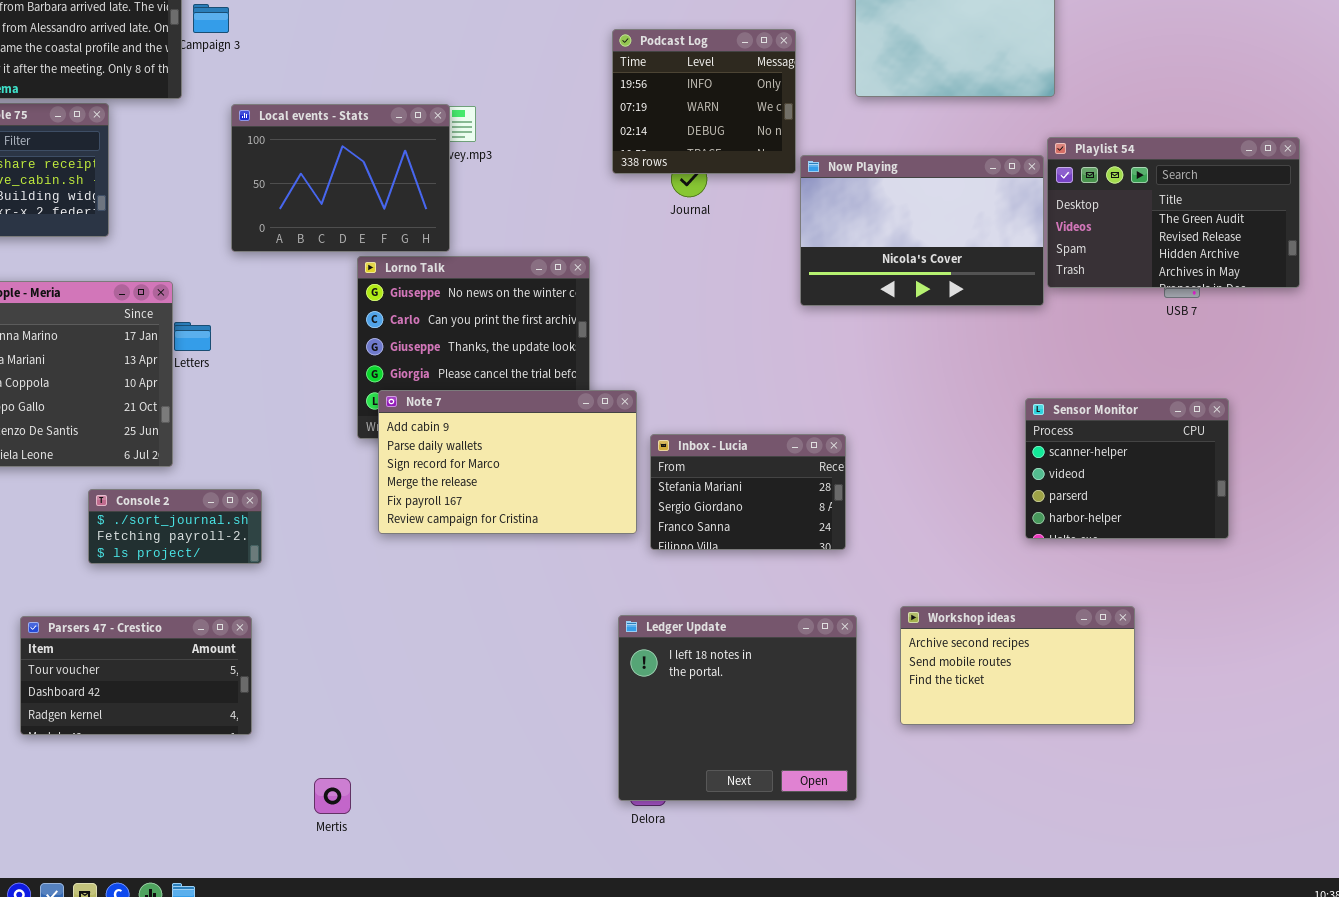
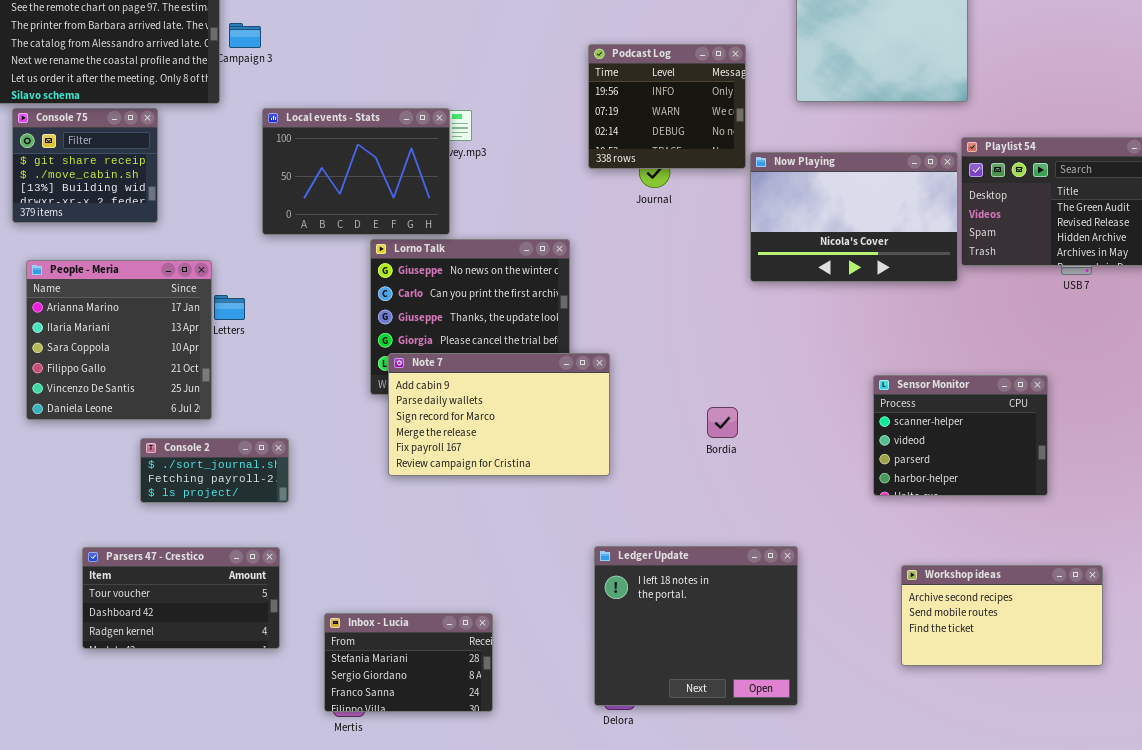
Sensor Monitor: [1025,398,1229,539] -> [873,375,1048,496], moved
Inbox - Lucia: [650,434,846,550] -> [324,613,493,712], moved
Workshop ideas: [900,606,1135,725] -> [901,565,1103,666], moved

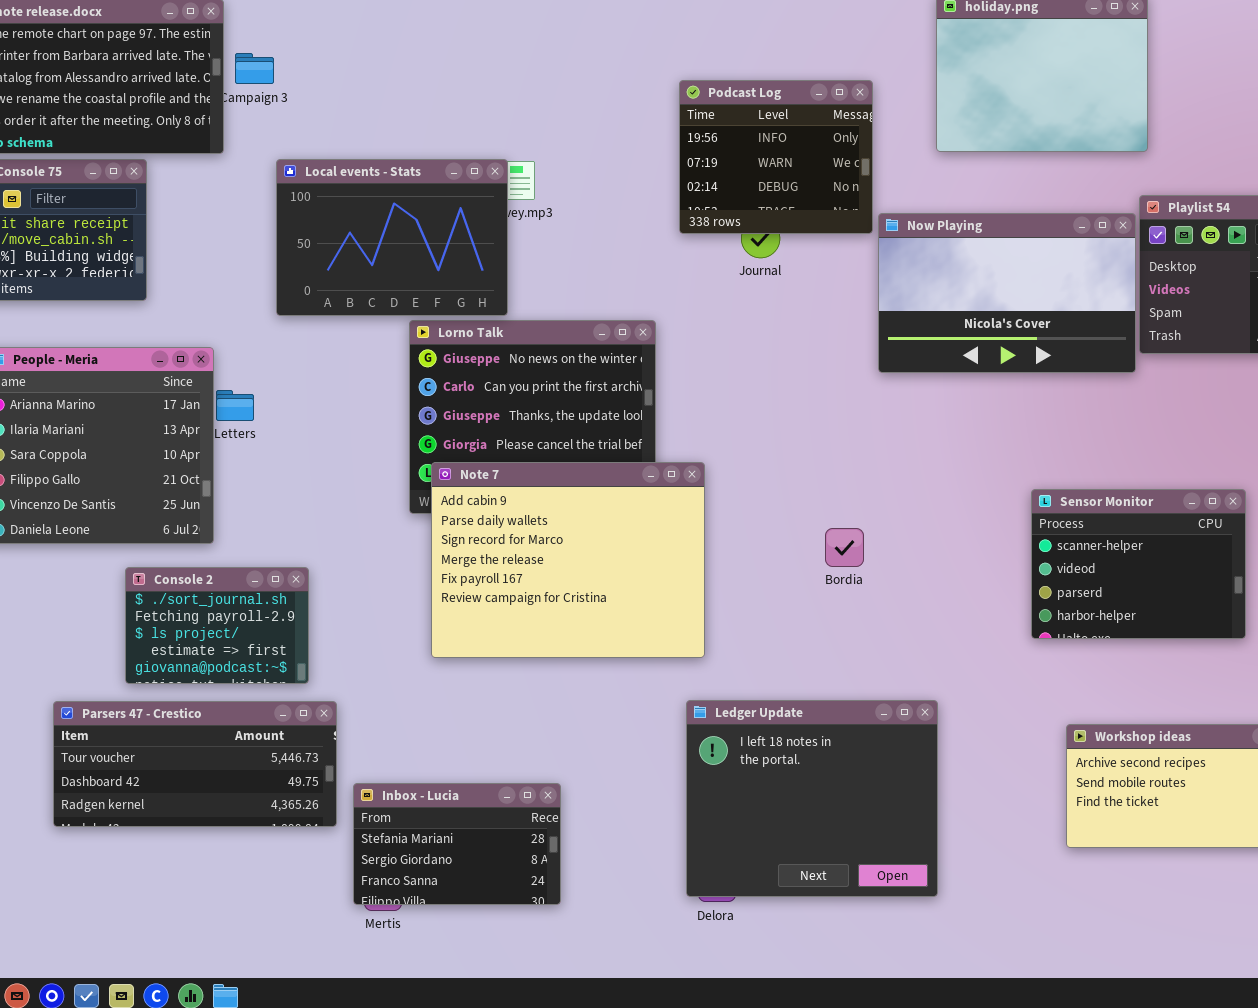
Note 7: [388,353,610,476] -> [431,462,705,658], resized
Console 2: [140,438,289,503] -> [125,567,309,684], resized
Parsers 47 - Crestico: [82,547,280,649] -> [53,701,337,827], resized

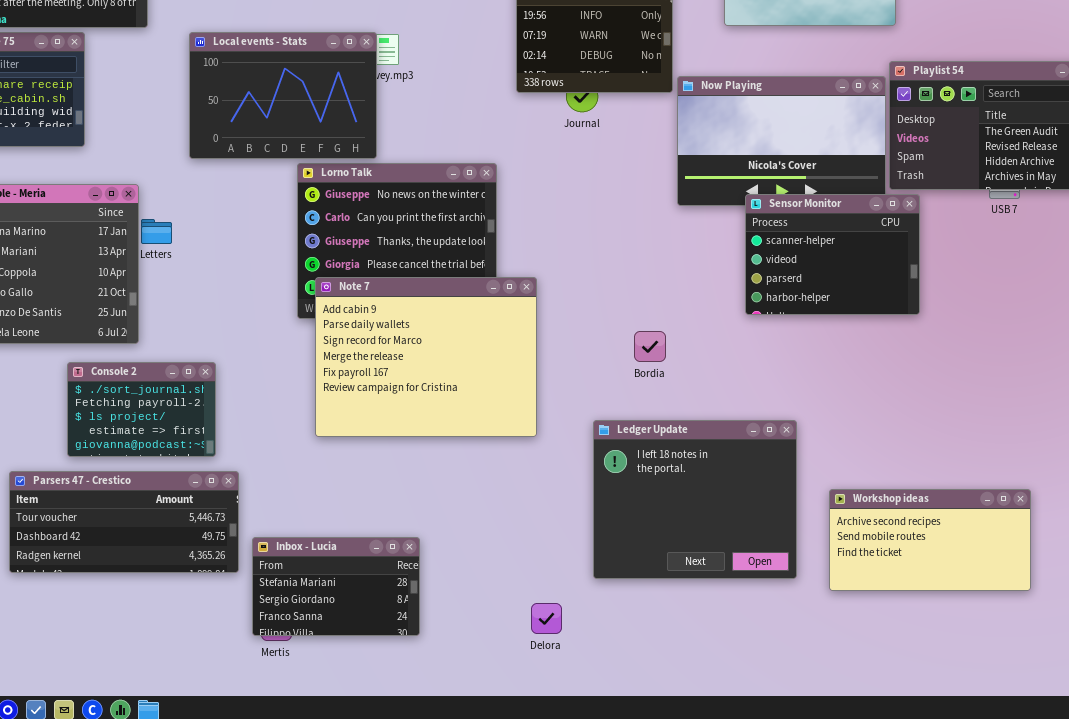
Sensor Monitor: [1031,489,1246,639] -> [745,194,920,315], moved
Ledger Update: [686,700,938,897] -> [593,420,797,579], moved

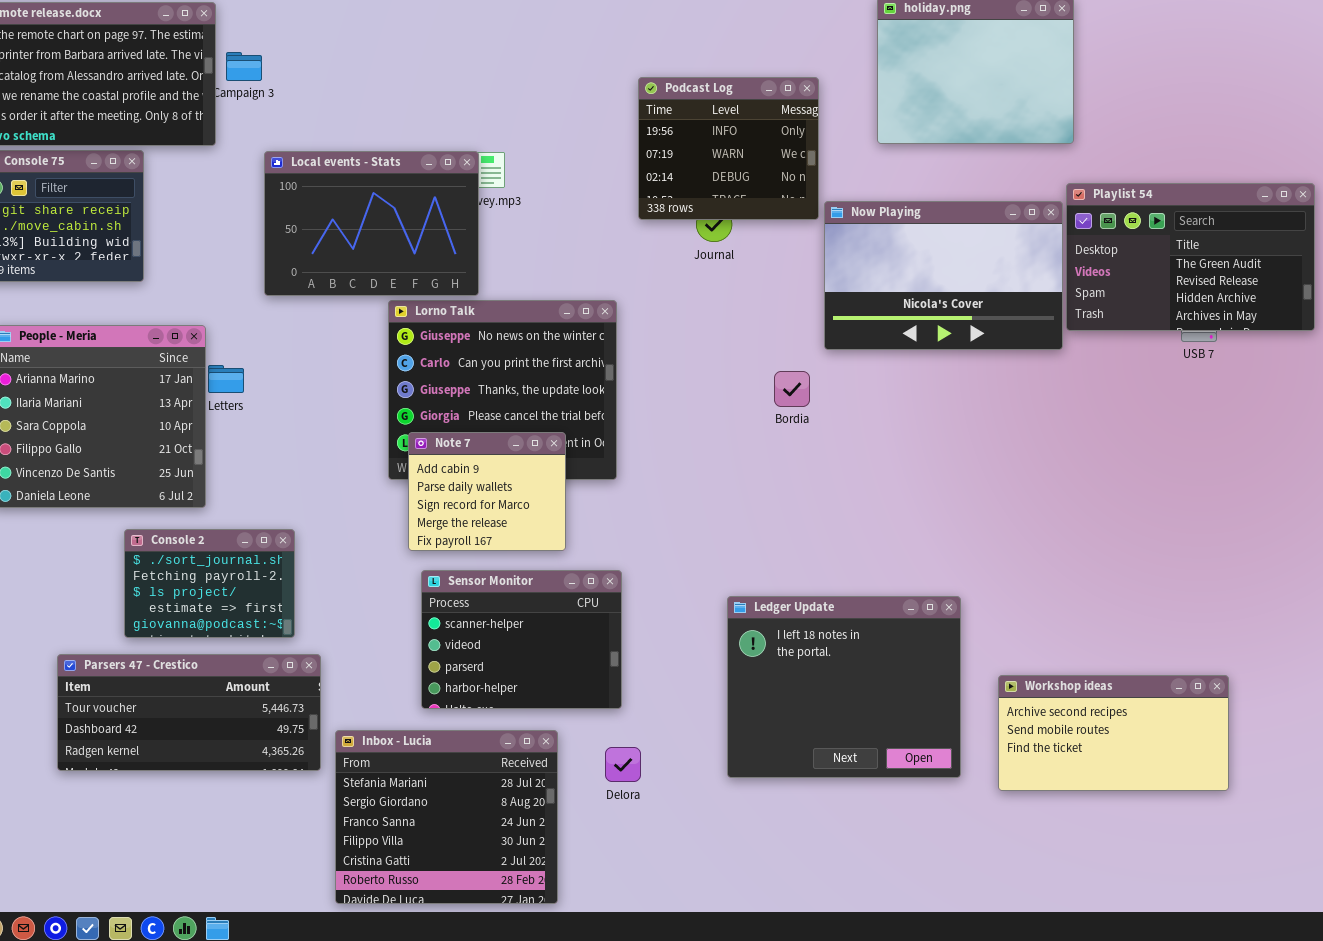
Sensor Monitor: [745,194,920,315] -> [421,570,622,709], moved
Note 7: [315,277,537,437] -> [408,432,566,551], resized
Bordia: [634,331,666,362] -> [774,371,810,407], moved
Inbox - Lucia: [252,537,420,636] -> [335,730,558,904], resized
Delora: [531,603,562,634] -> [605,747,641,782], moved

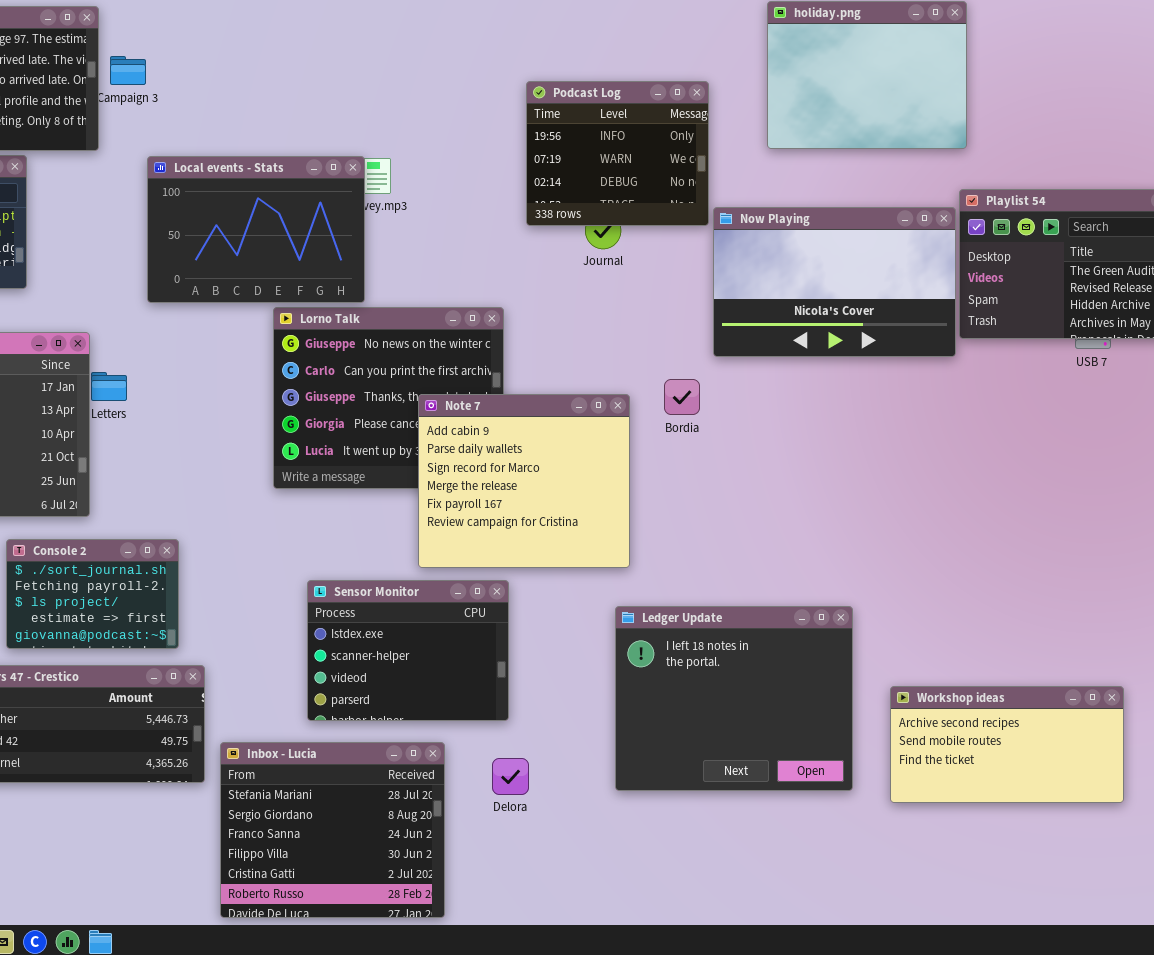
Note 7: [408,432,566,551] -> [418,394,630,568], moved, resized
Sensor Monitor: [421,570,622,709] -> [307,580,509,721], scrolled up 1 row

